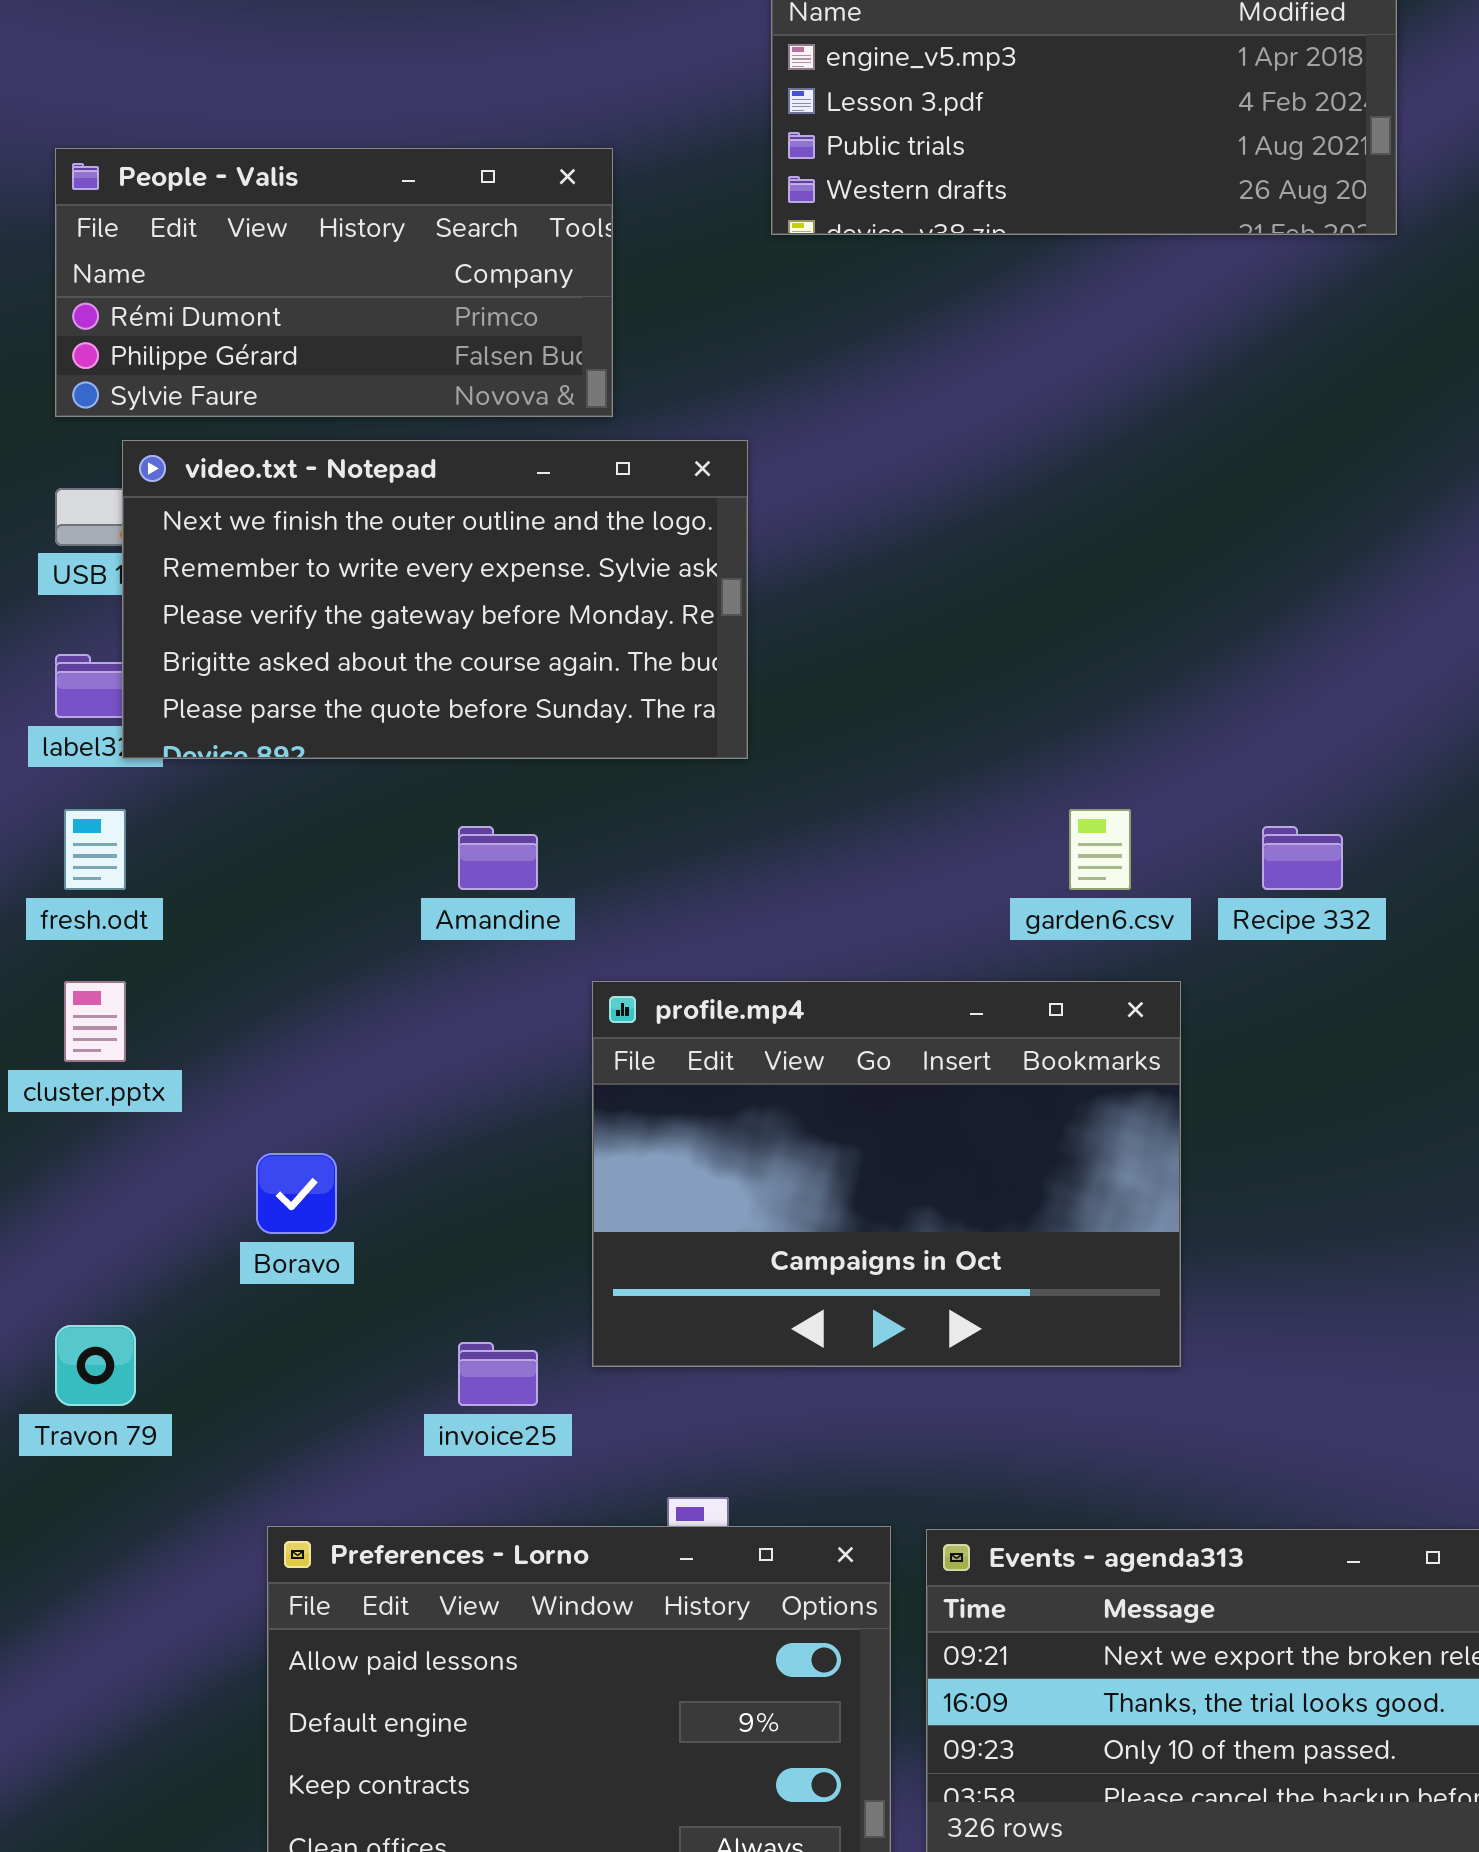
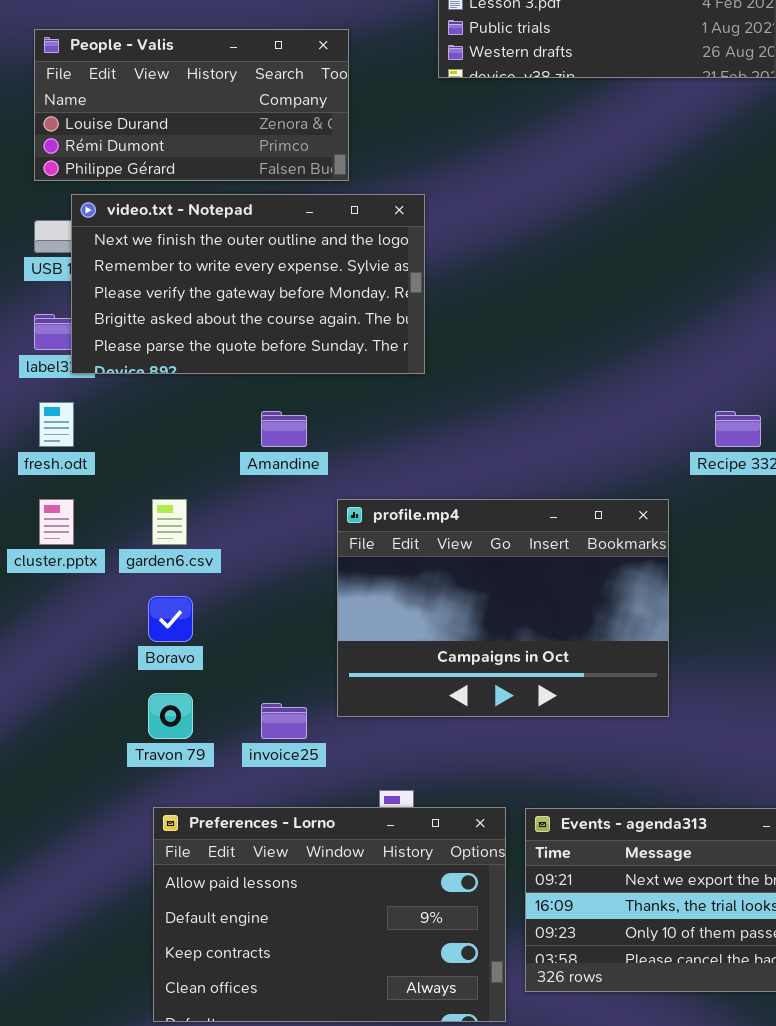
People - Valis: [55,148,613,417] -> [34,29,349,181], scrolled up 1 row
garden6.csv: [1069,809,1131,890] -> [152,499,187,545], moved
Travon 79: [55,1325,136,1406] -> [148,693,193,739], moved

